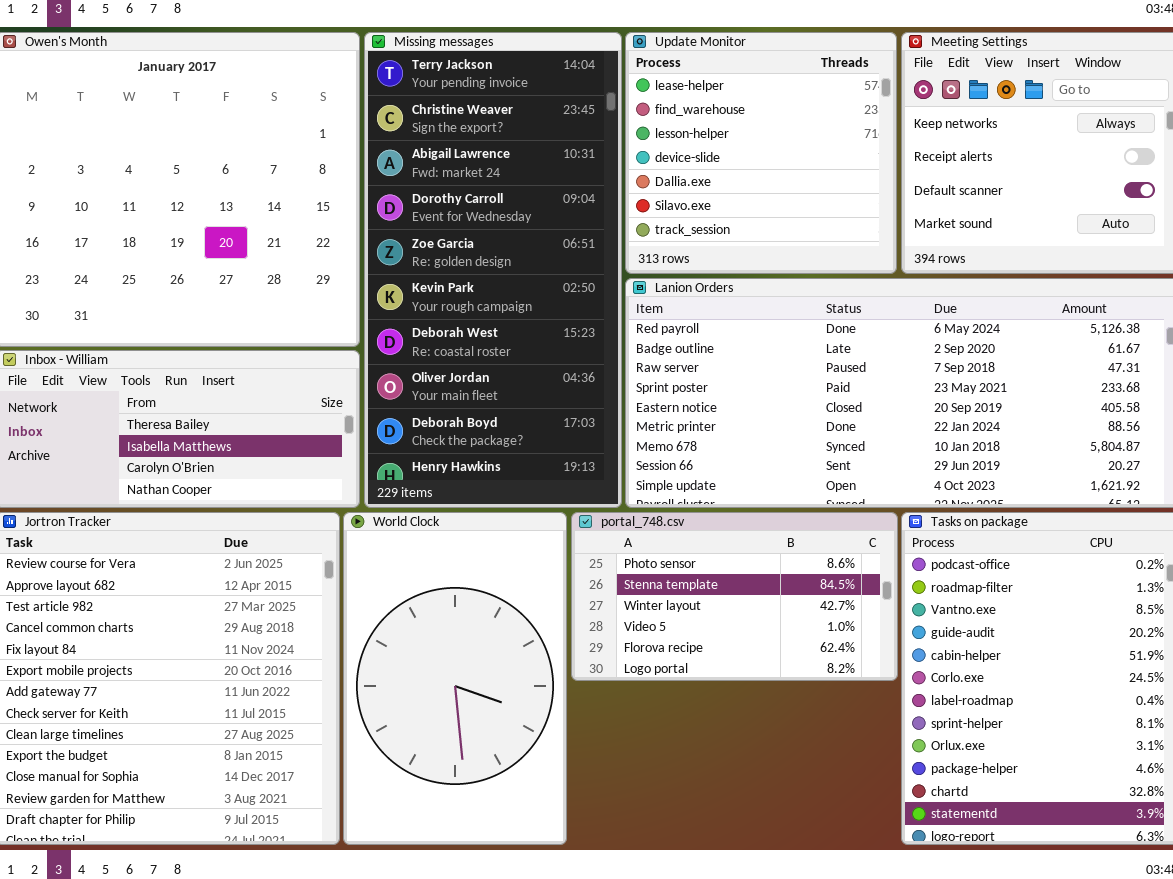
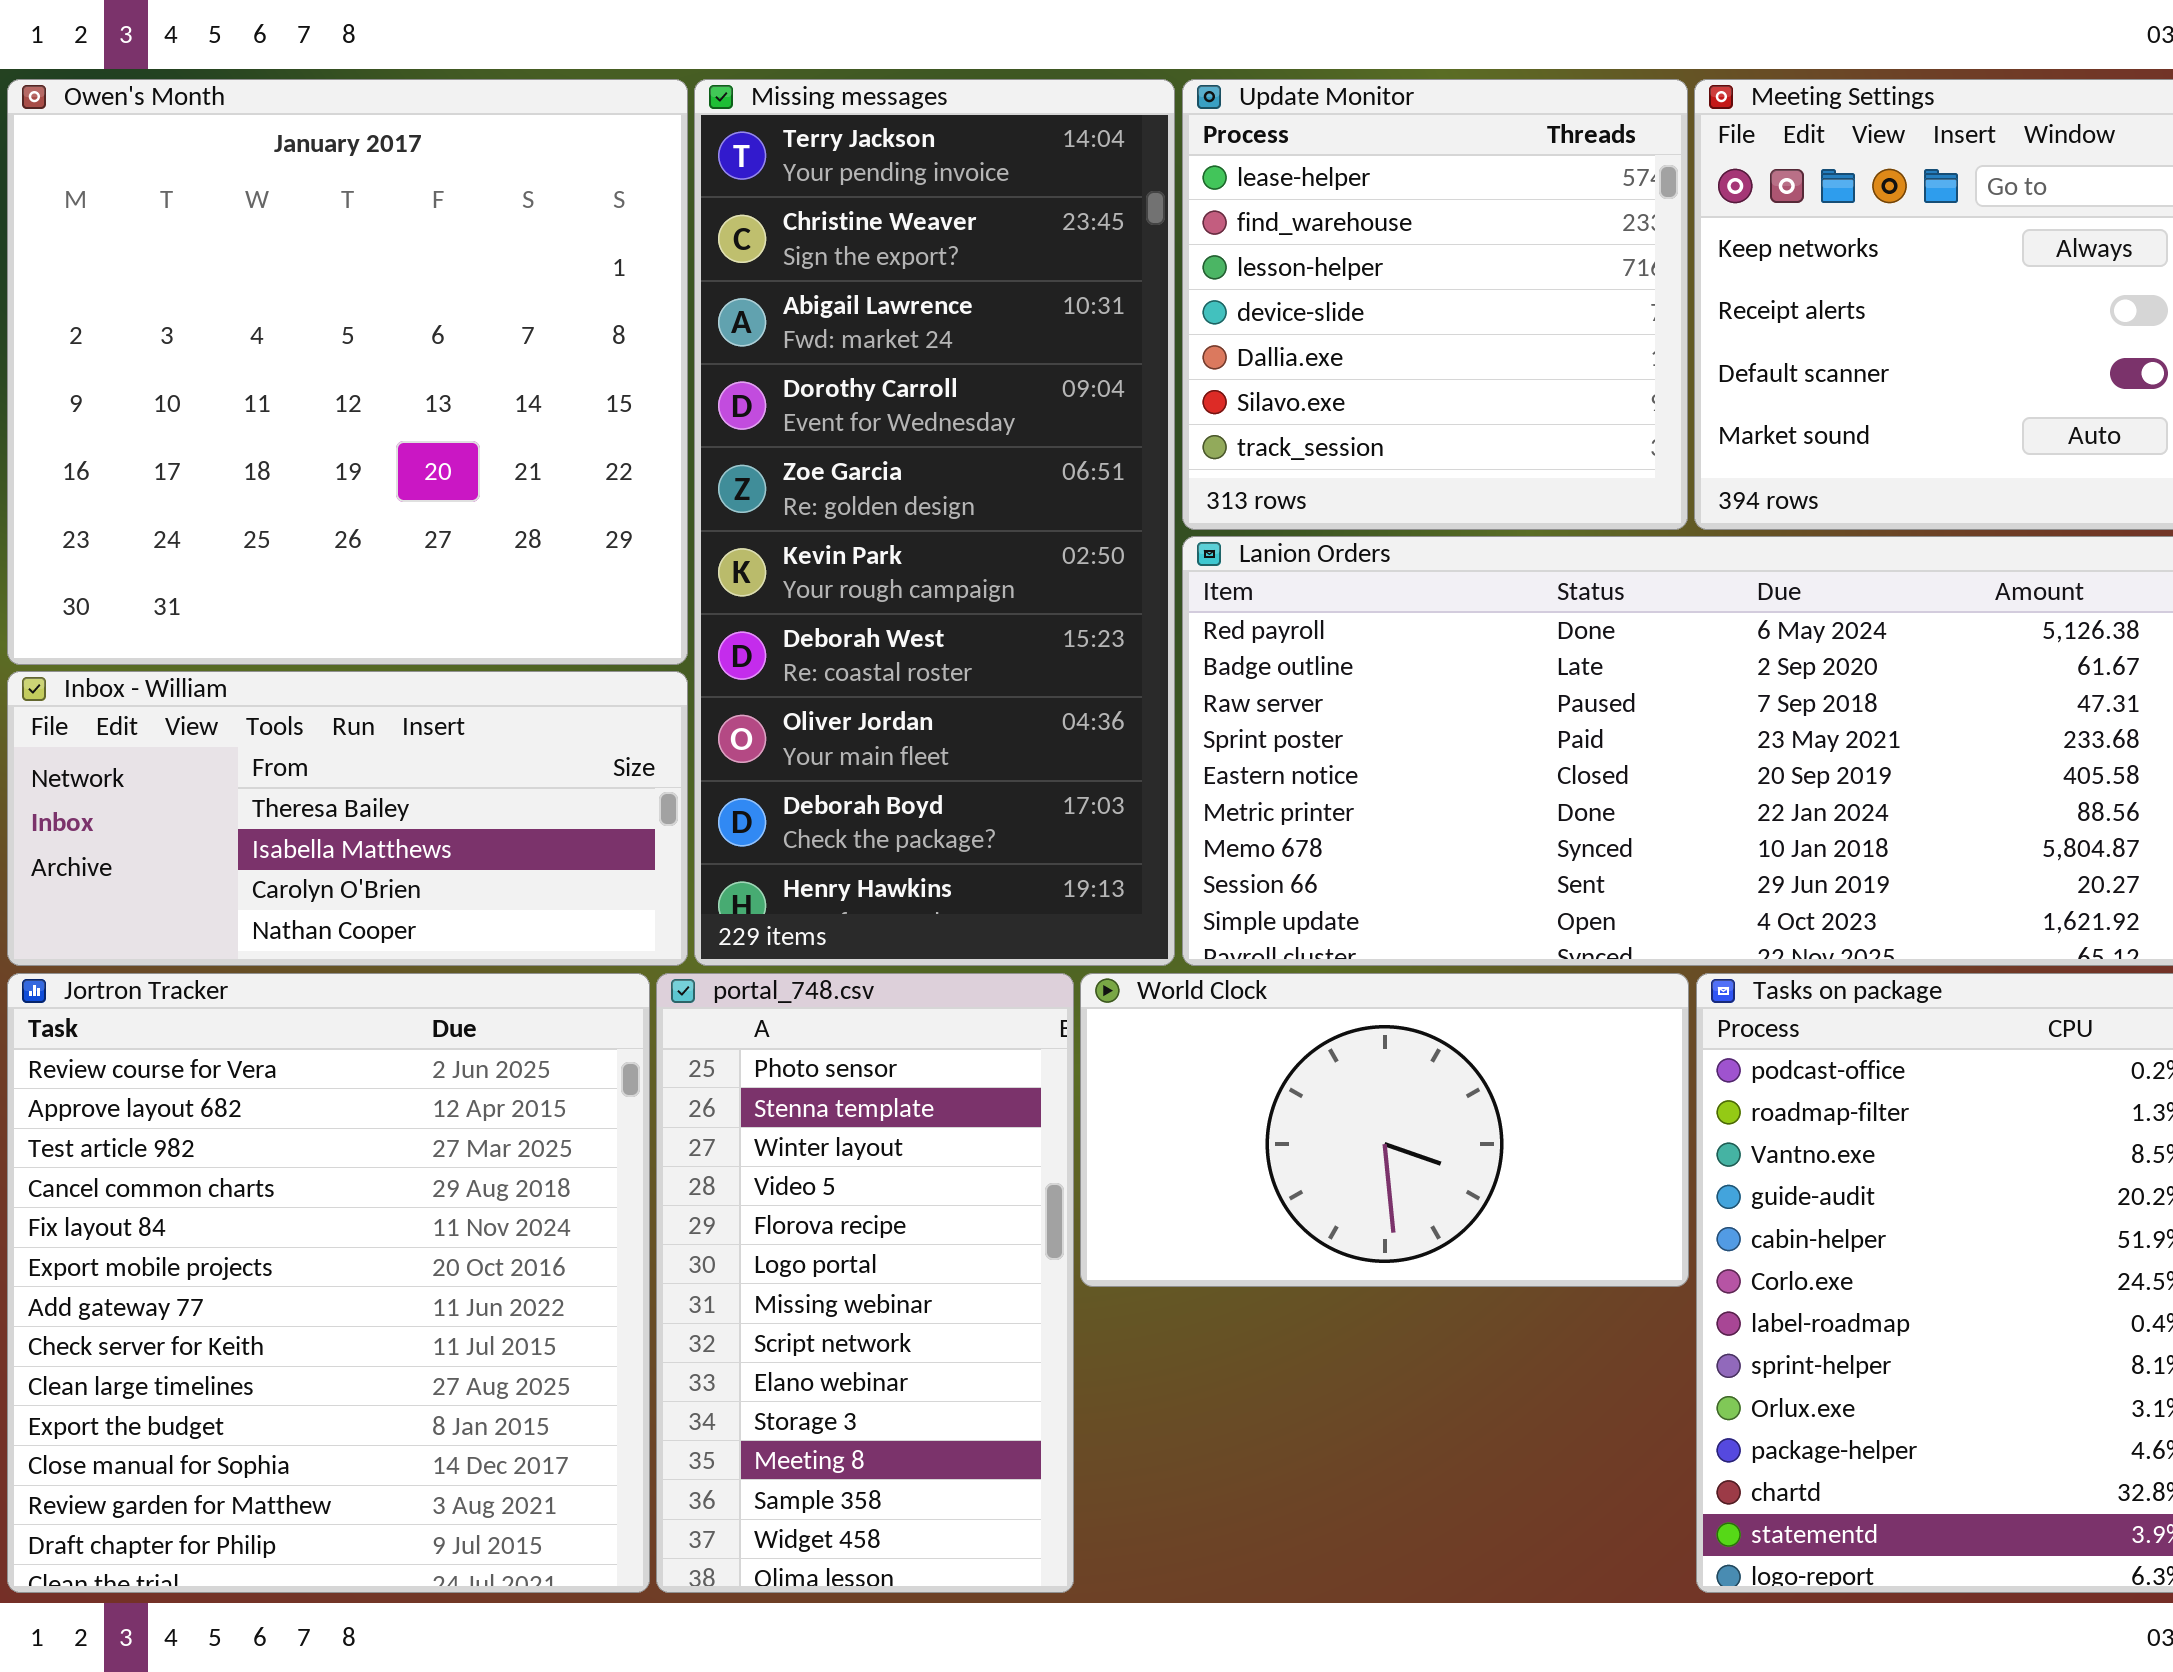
World Clock: [343,512,567,845] -> [1080,973,1689,1287], moved, resized
portal_748.csv: [571,512,898,681] -> [656,973,1074,1593], moved, resized

